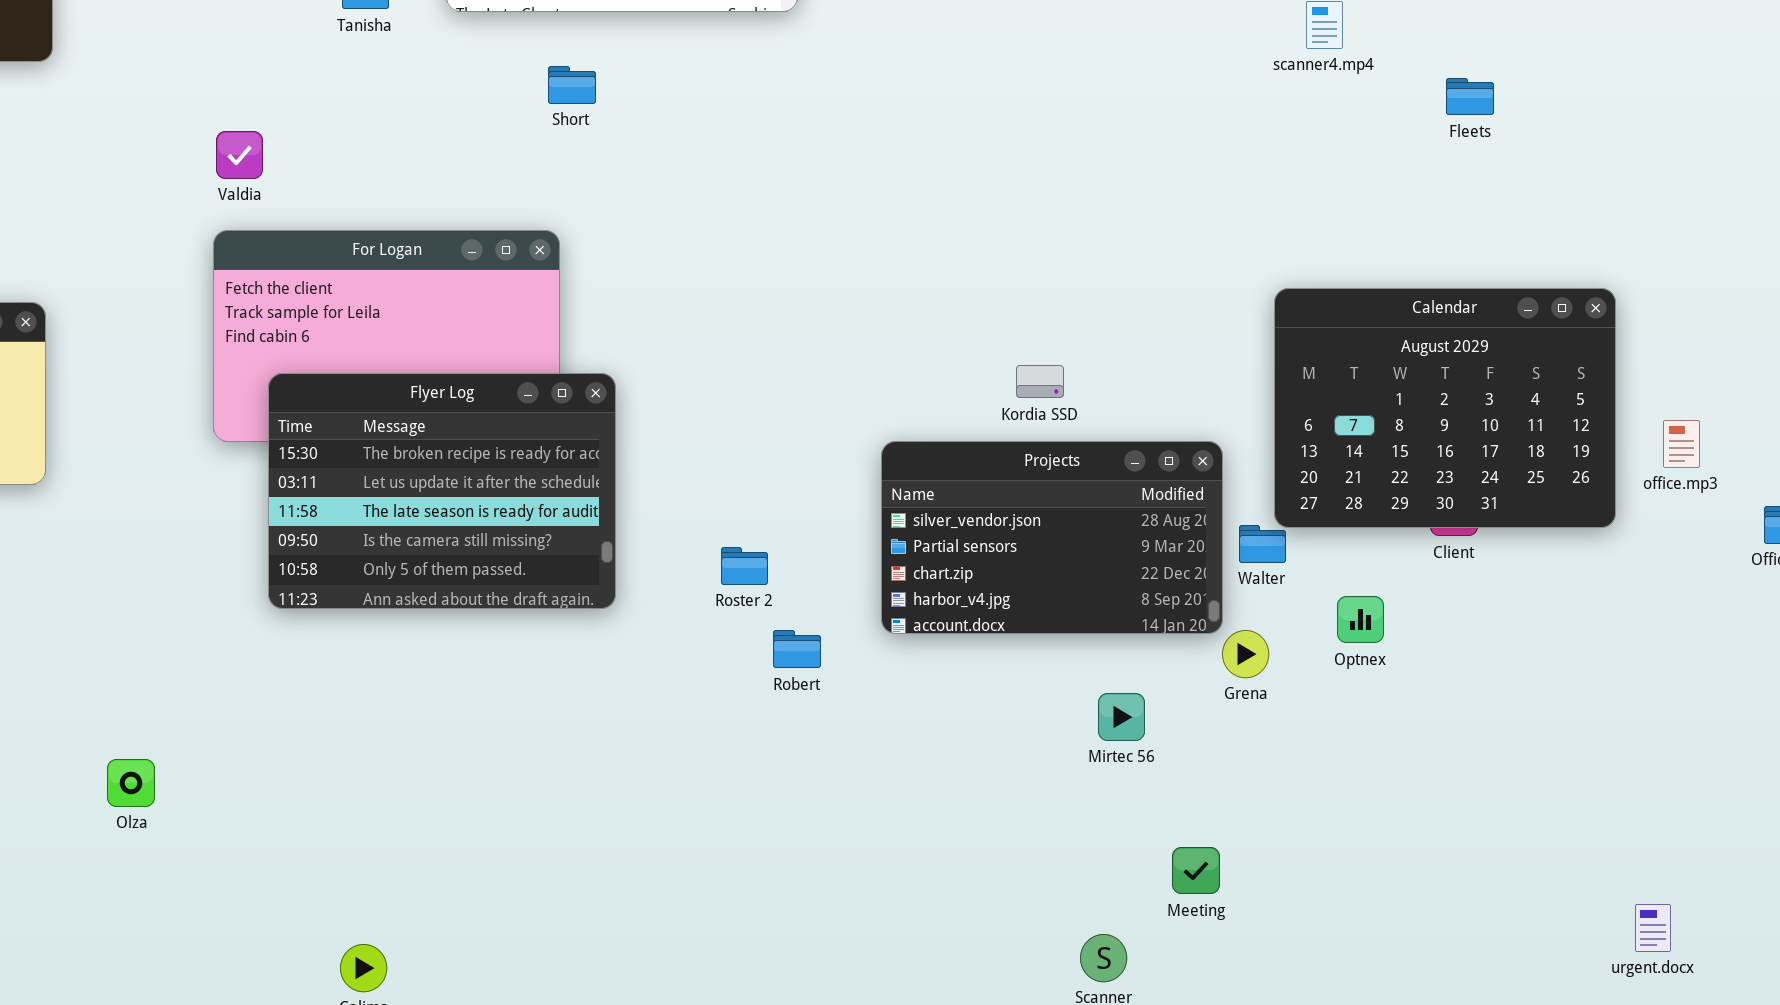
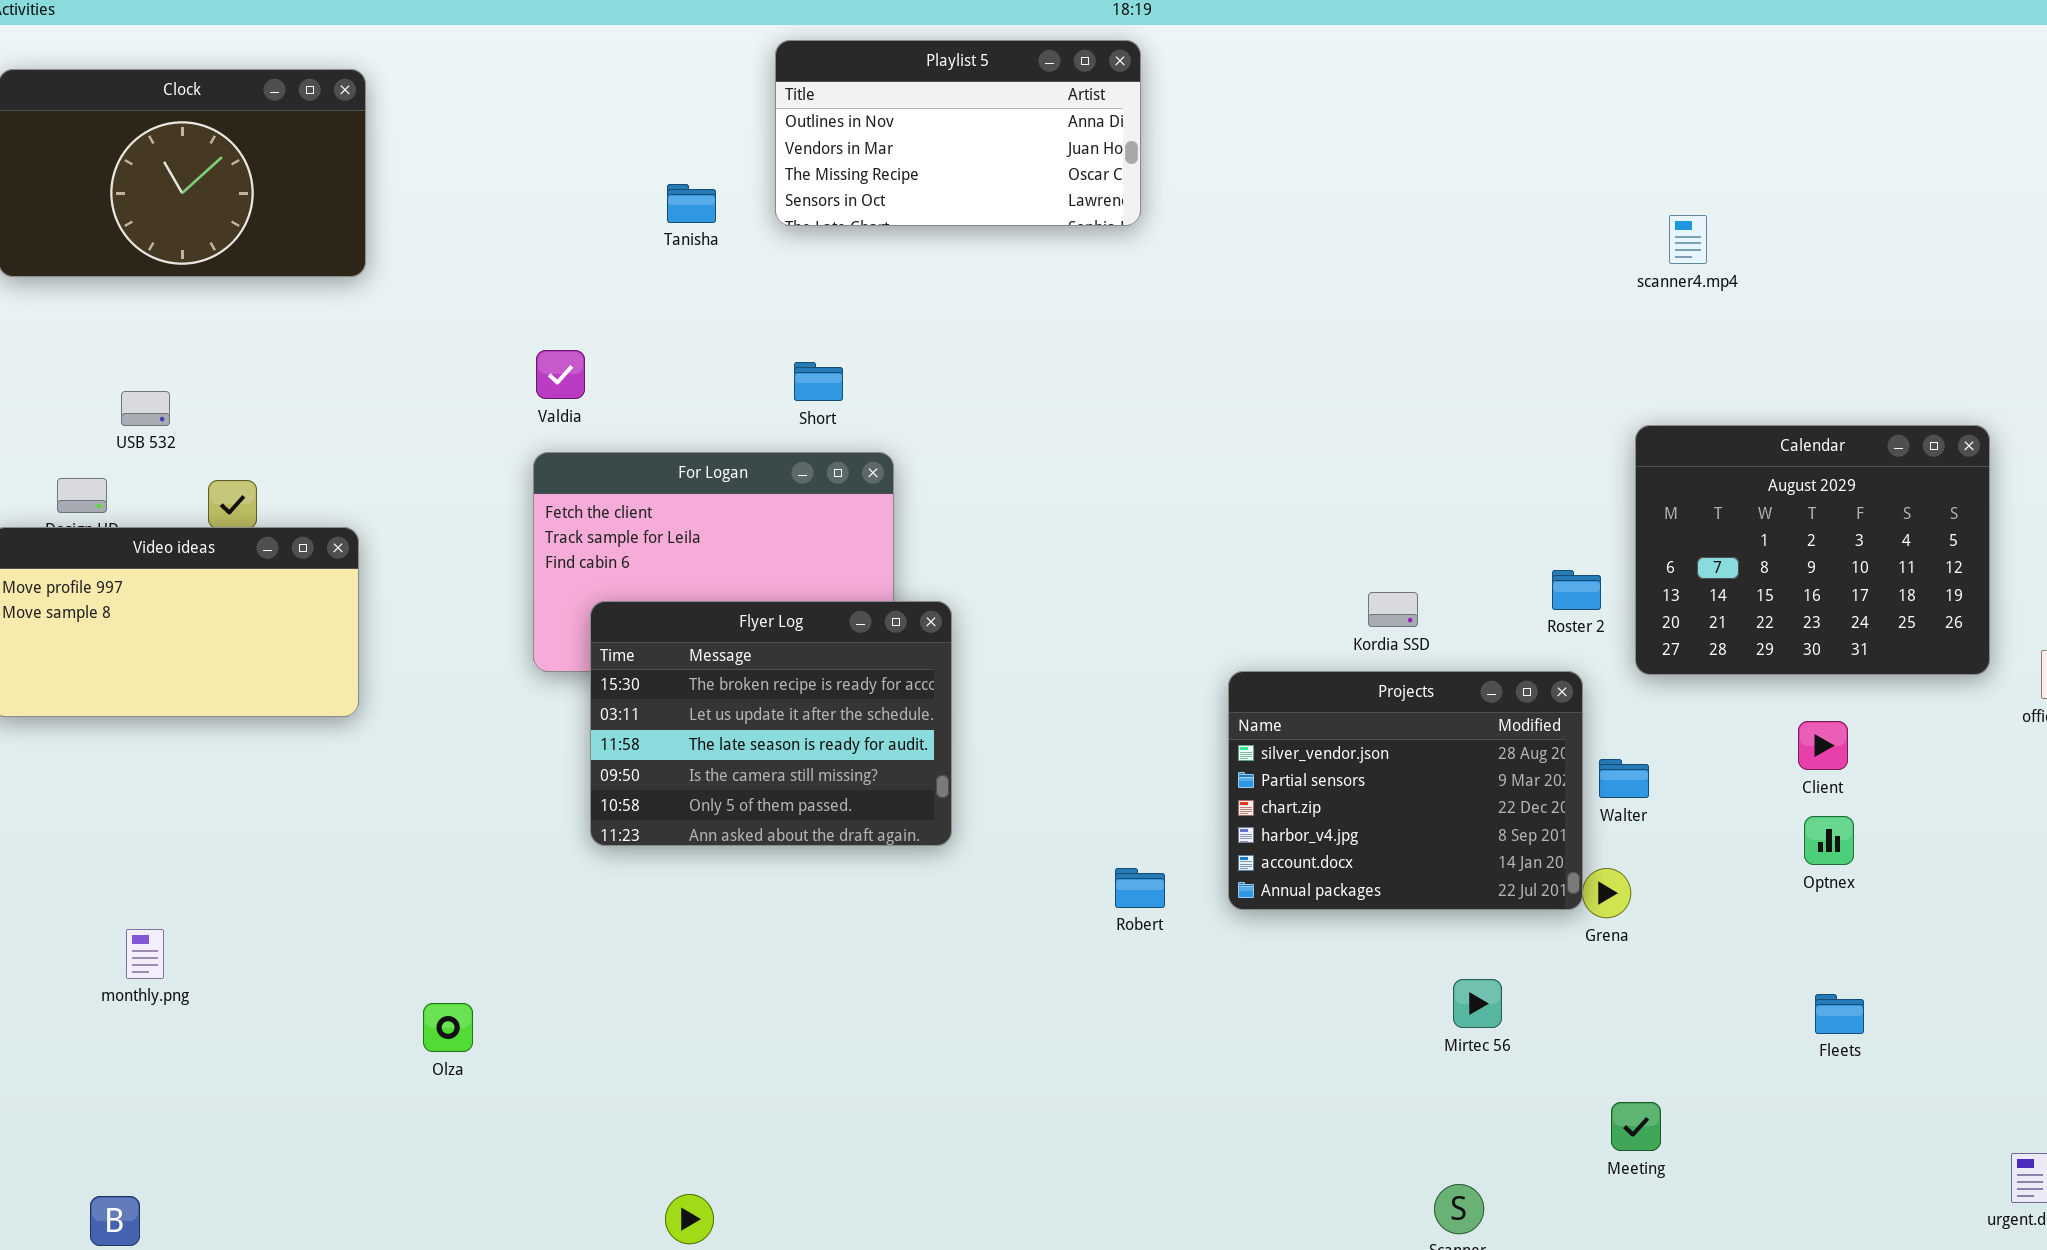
Short: [548,66,596,104] -> [794,362,843,401], moved
Fleets: [1446,78,1494,115] -> [1815,994,1864,1034], moved
Calendar: [1274,288,1616,528] -> [1635,425,1990,675], moved
Projects: [881,441,1223,634] -> [1228,671,1583,910], resized
Roster 2: [721,547,768,585] -> [1552,570,1601,610], moved
Optnex: [1337,596,1384,643] -> [1804,816,1854,865], moved
Mirtec 56: [1098,693,1145,741] -> [1453,979,1502,1028], moved
Meeting: [1172,847,1220,894] -> [1611,1102,1661,1151], moved

